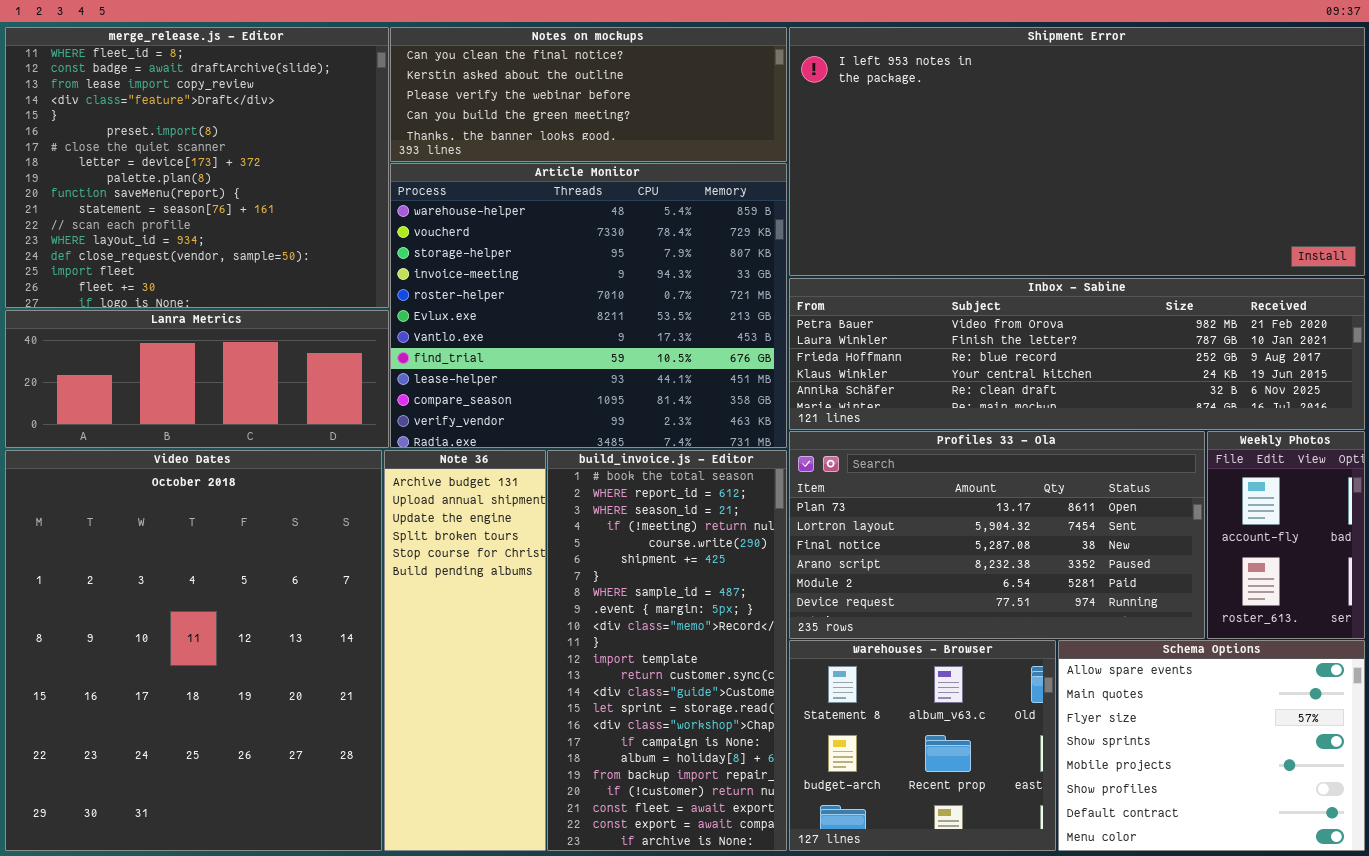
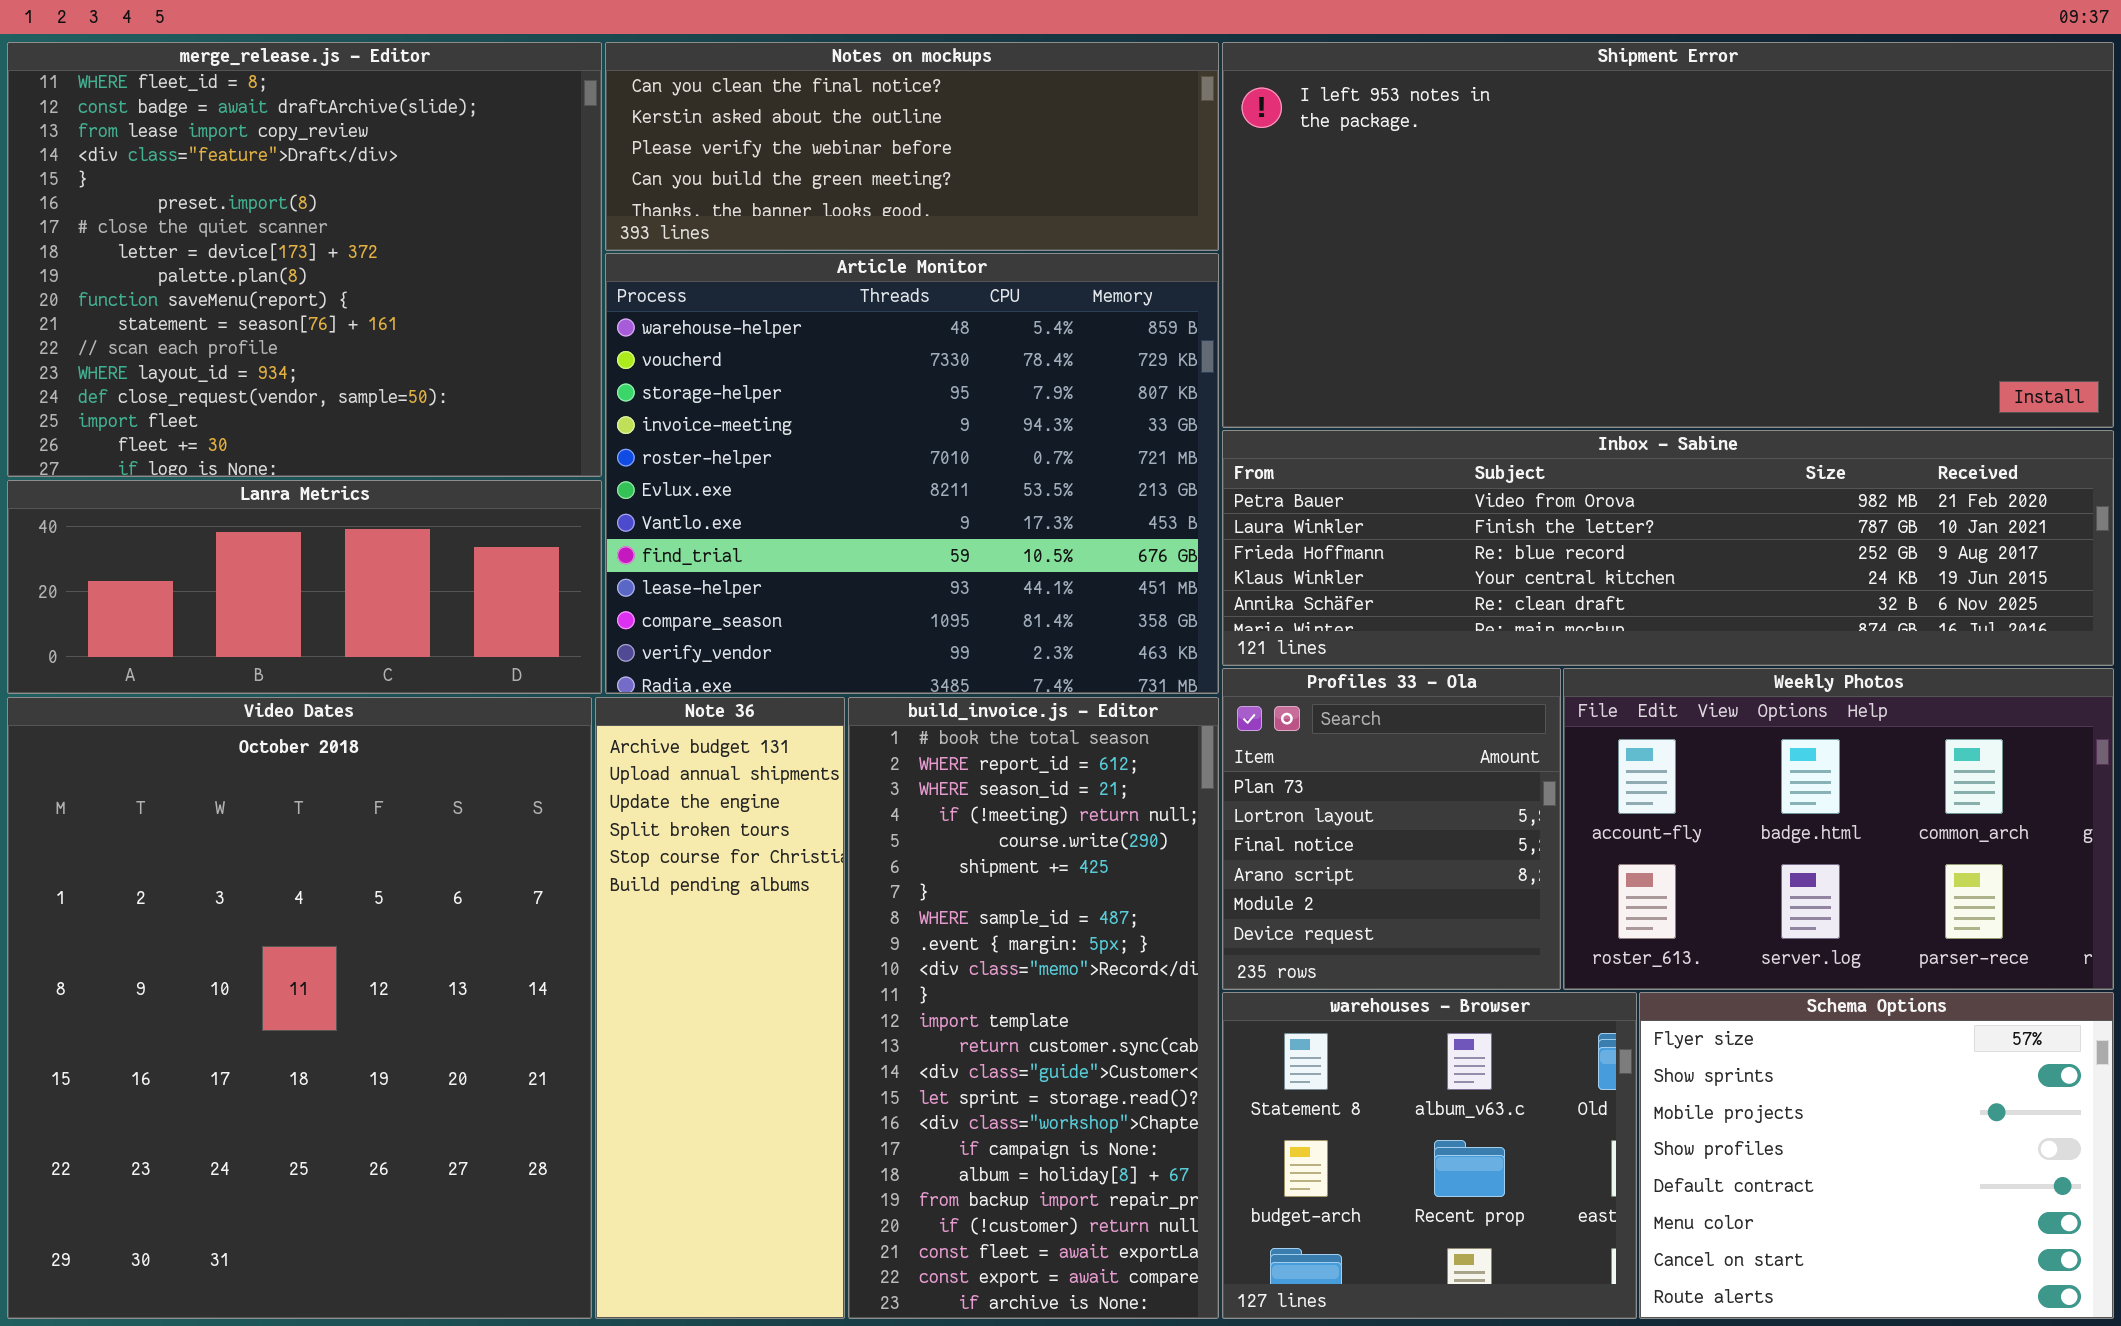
Profiles 33 - Ola: [789,431,1205,639] -> [1222,668,1561,990], resized
Weekly Photos: [1207,431,1365,639] -> [1563,668,2114,990], resized
Schema Options: [1058,640,1365,851] -> [1639,992,2114,1319], scrolled down 2 rows

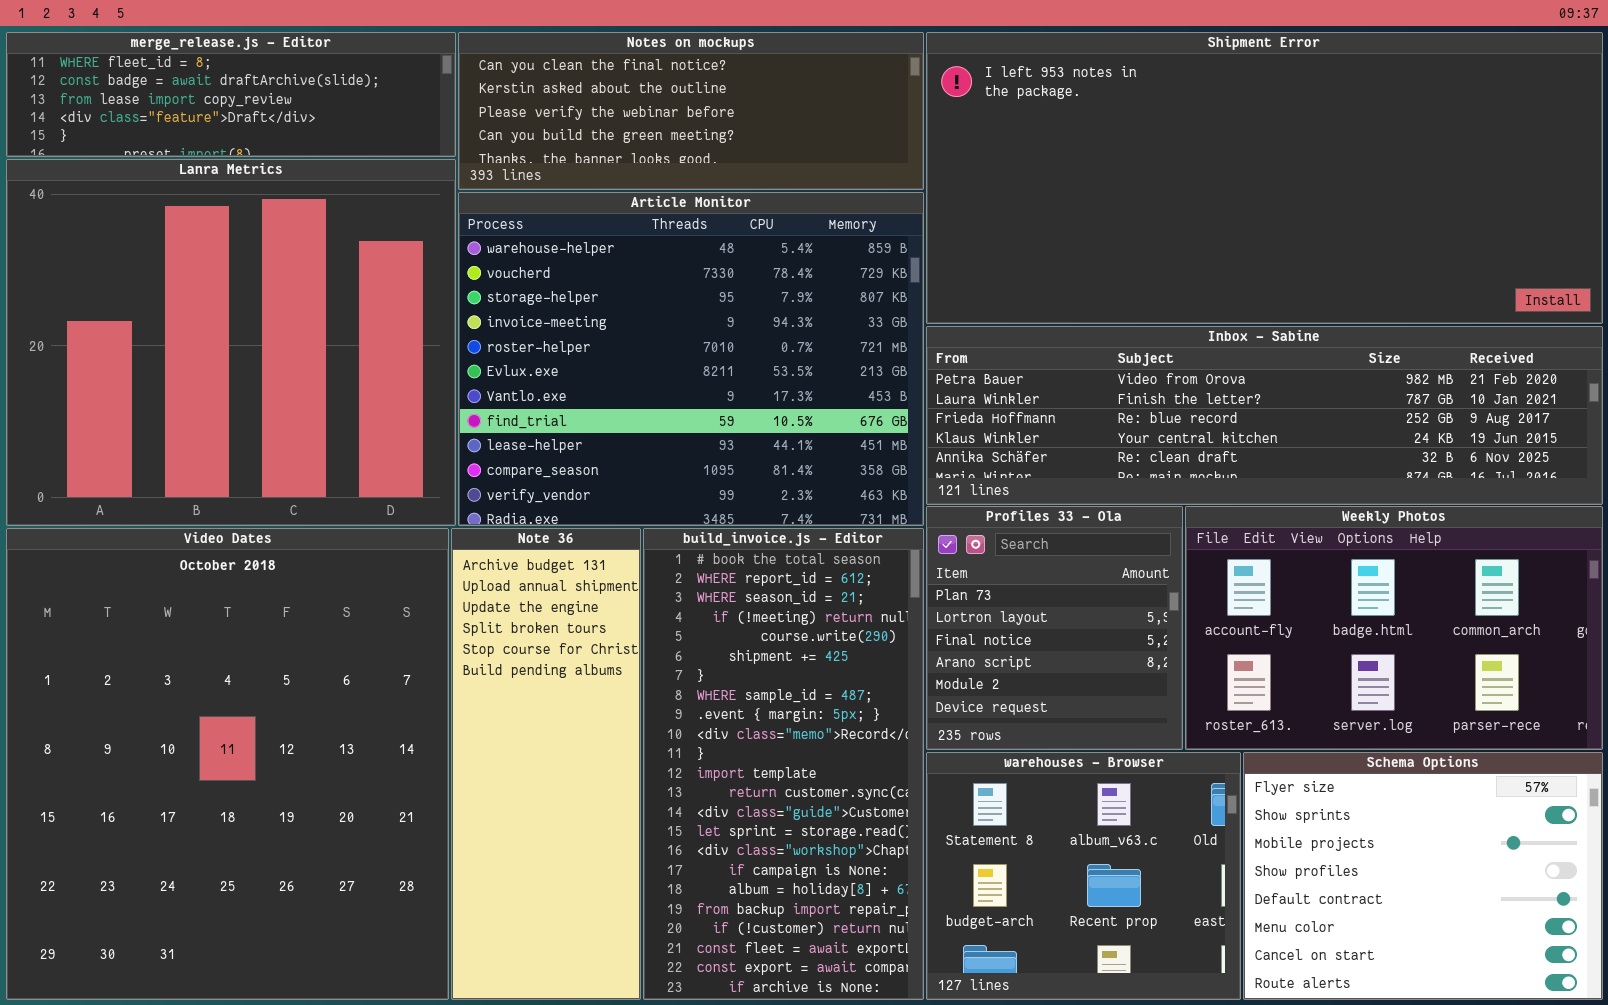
merge_release.js - Editor: [7,42,602,477] -> [6,32,456,157], resized
Lanra Metrics: [7,480,602,694] -> [6,159,456,526], resized

